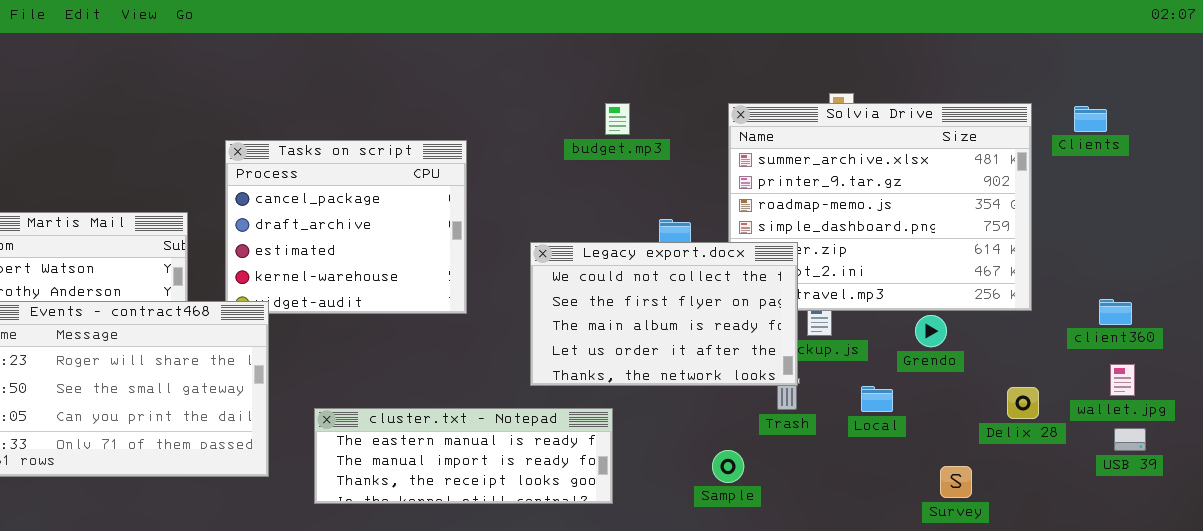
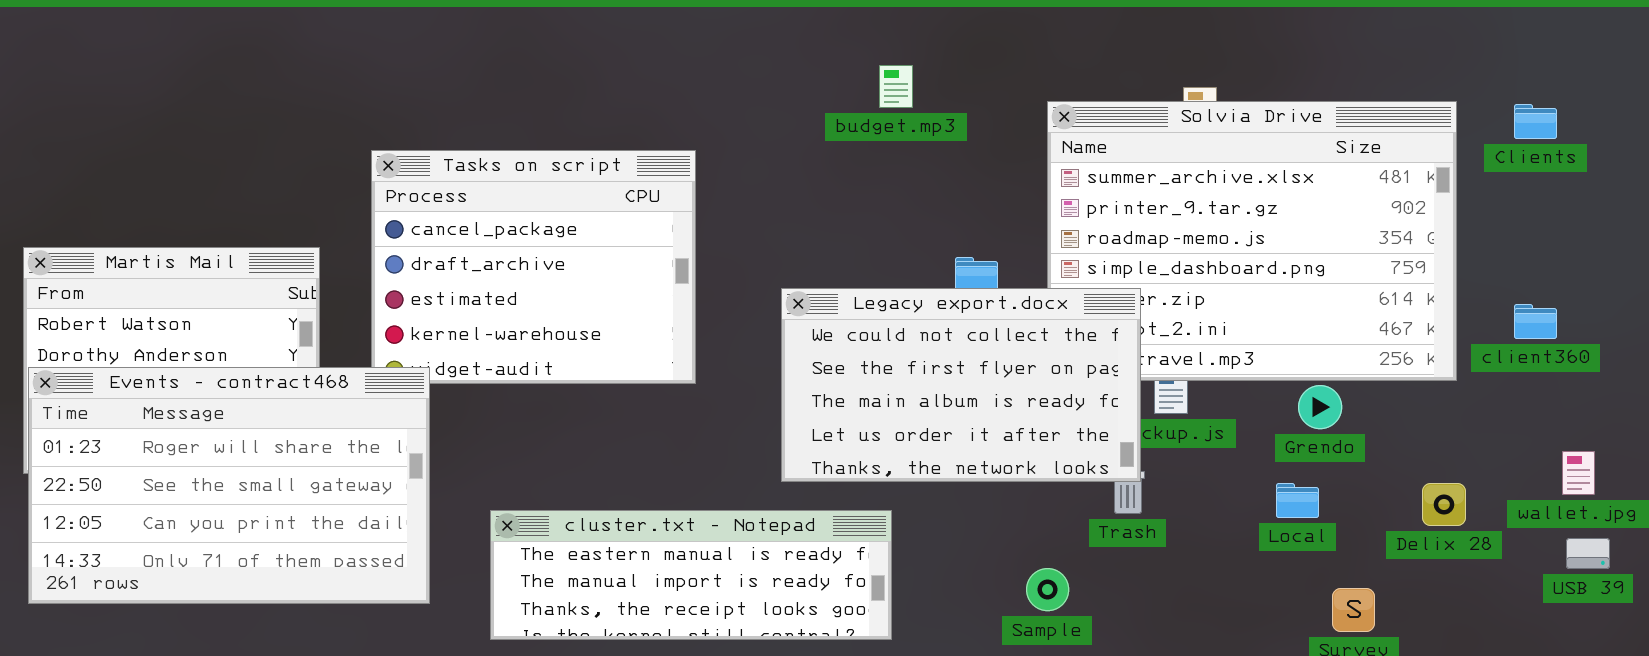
budget.mp3: [605,103,630,135] -> [879,65,913,108], moved
client360: [1099,299,1132,325] -> [1514,304,1557,339], moved
Local: [861,386,893,412] -> [1276,483,1319,518], moved

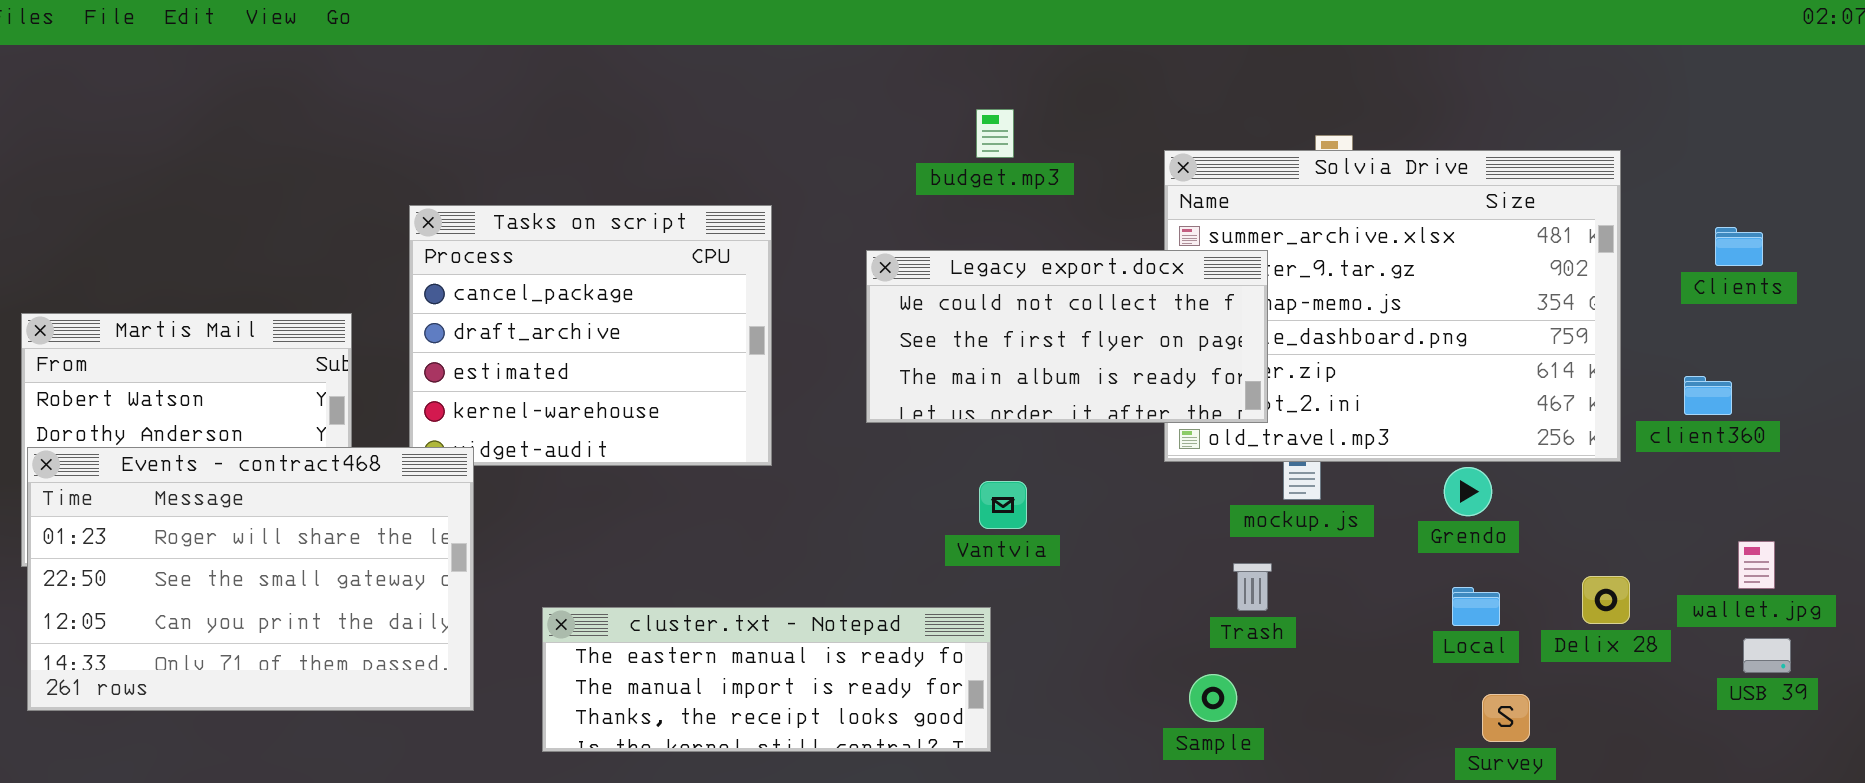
Clients: [1514,104,1557,139] -> [1715,227,1763,266], moved
Legacy export.docx: [781,288,1141,482] -> [866,250,1268,423], moved, resized
Local: [1276,483,1319,518] -> [1452,587,1500,626], moved
Sample: [1026,568,1069,611] -> [1189,674,1237,722], moved

